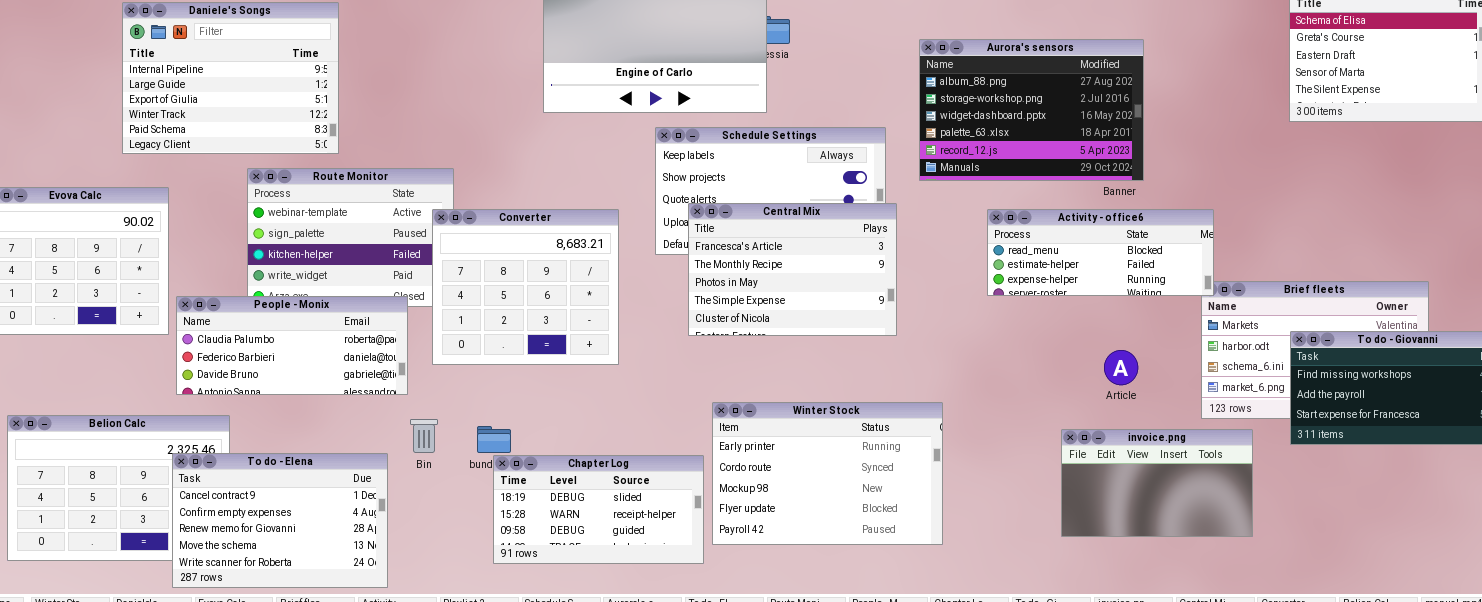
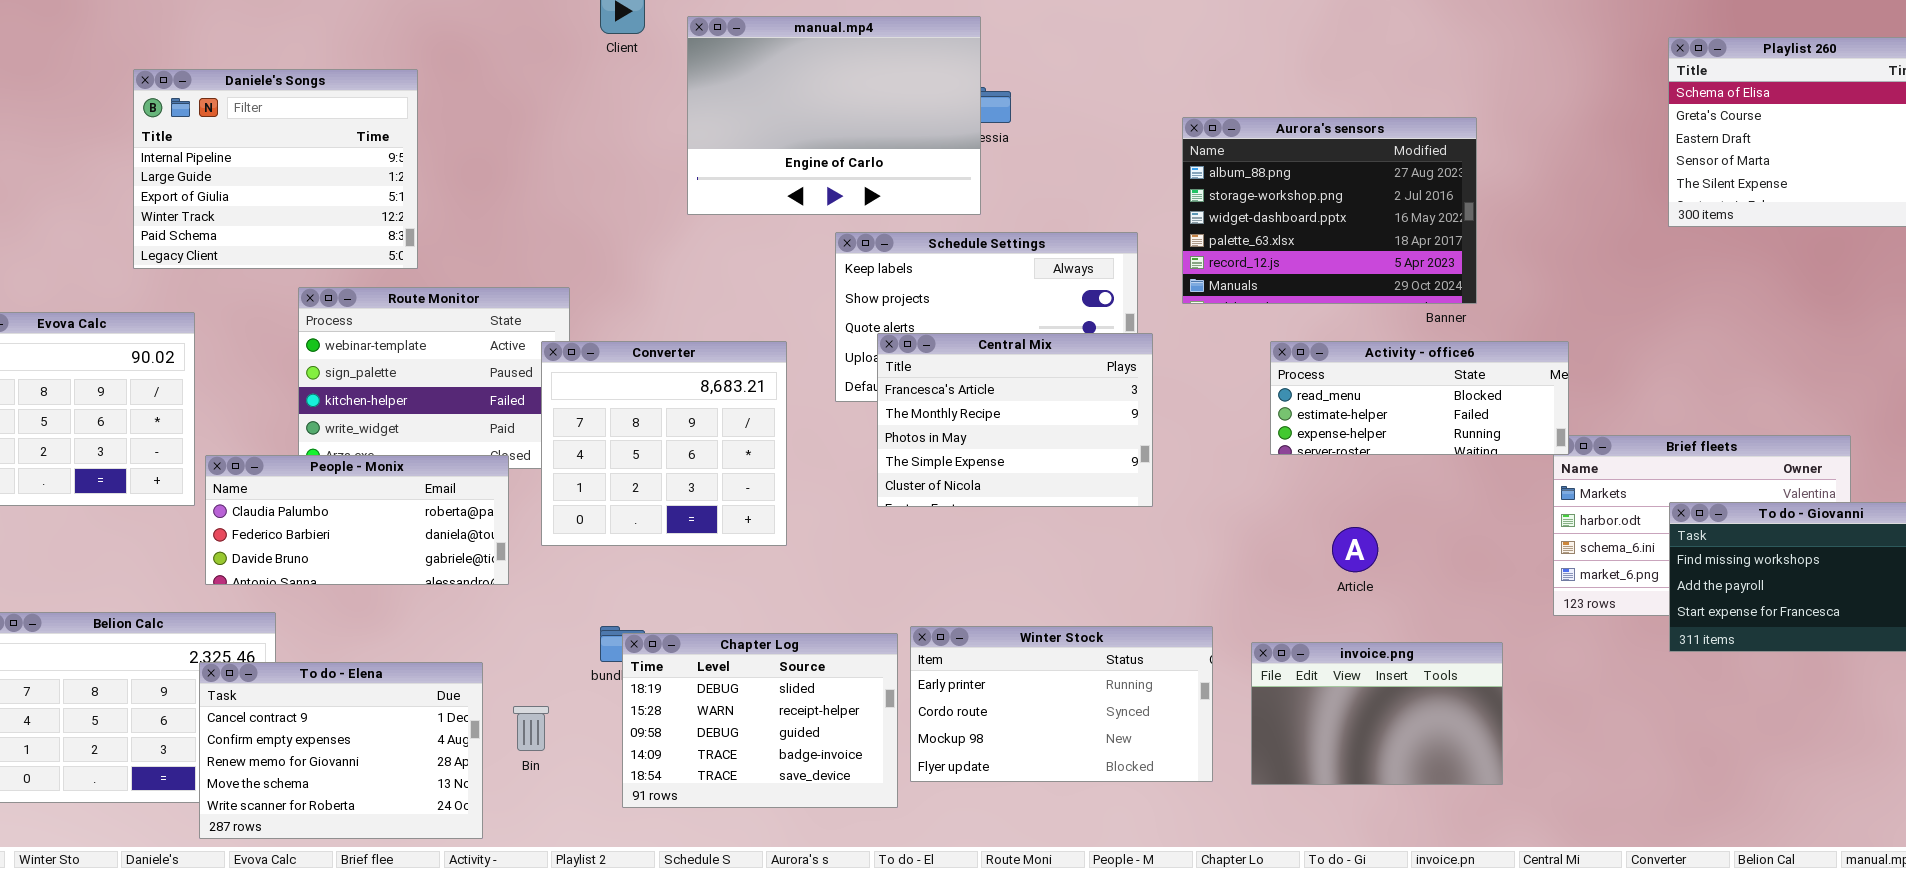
Article: [1104,350,1138,385] -> [1332,527,1378,572], moved
Winter Stock: [712,402,943,545] -> [910,626,1213,782], resized
Bin: [410,419,438,453] -> [513,706,549,751], moved
invoice.png: [1061,429,1253,537] -> [1251,642,1503,785], moved
Chapter Log: [493,455,704,564] -> [622,633,898,808], resized

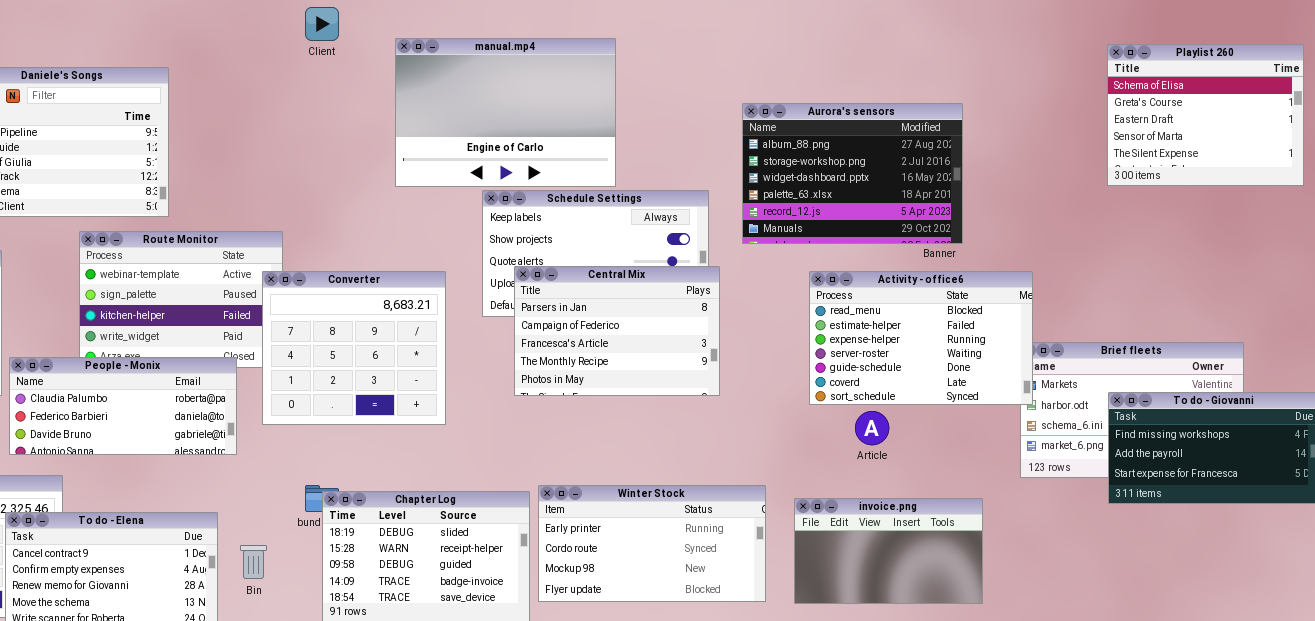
manual.mp4: [687,16,981,215] -> [395,38,616,187], moved
Central Mix: [877,333,1153,507] -> [514,266,720,396], scrolled up 2 rows
Activity - office6: [1270,341,1569,455] -> [809,271,1033,405], resized

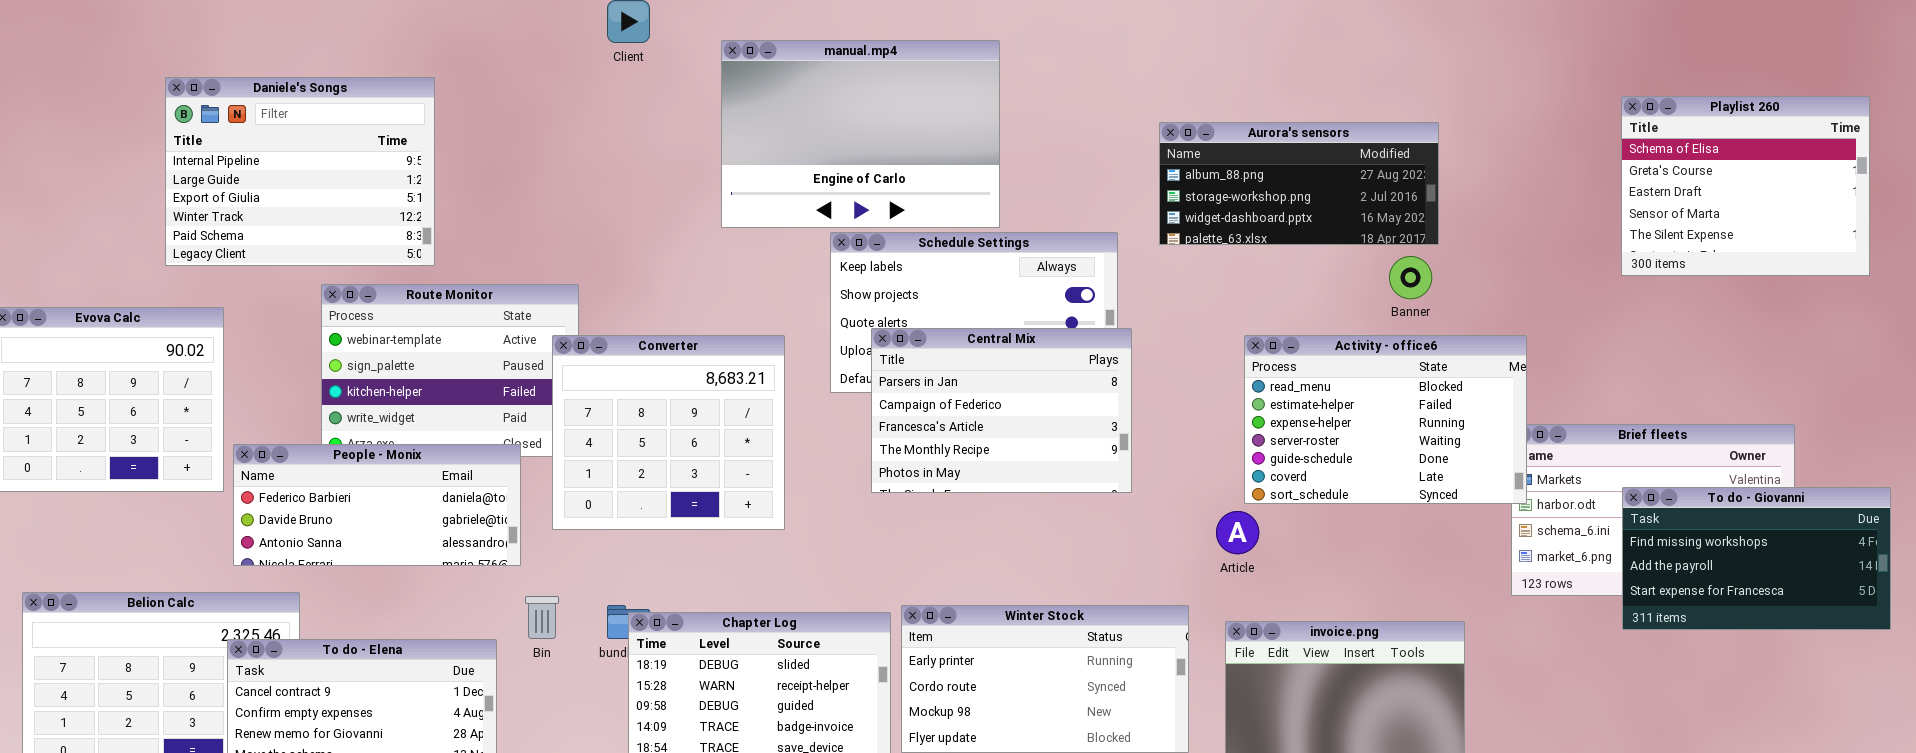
Playlist 260: [1107,44,1304,186] -> [1621,96,1870,276], moved
Aurora's sensors: [742,103,963,244] -> [1159,122,1439,245], resized
People - Monix: [9,357,237,455] -> [233,444,521,566], scrolled down 1 row
Article: [855,411,889,445] -> [1216,511,1259,554], moved
Bin: [240,545,267,579] -> [525,596,559,639], moved

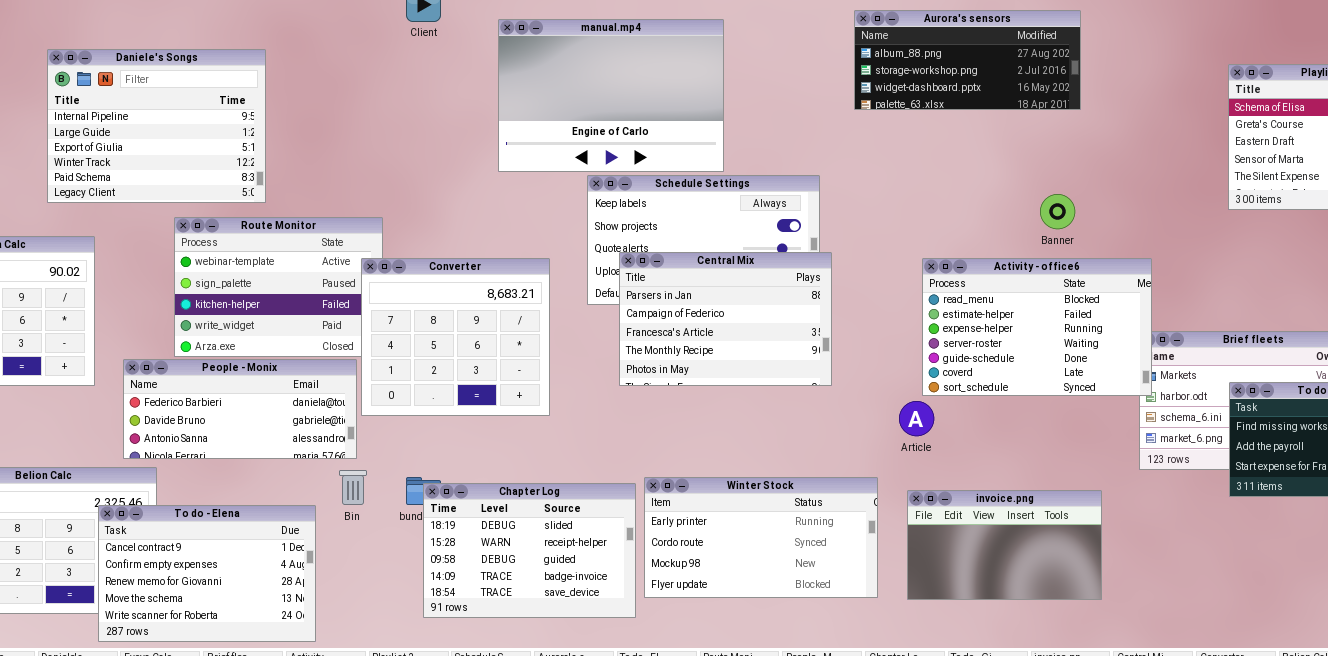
Aurora's sensors: [1159,122,1439,245] -> [854,10,1081,110], moved
People - Monix: [233,444,521,566] -> [123,359,357,459], moved

